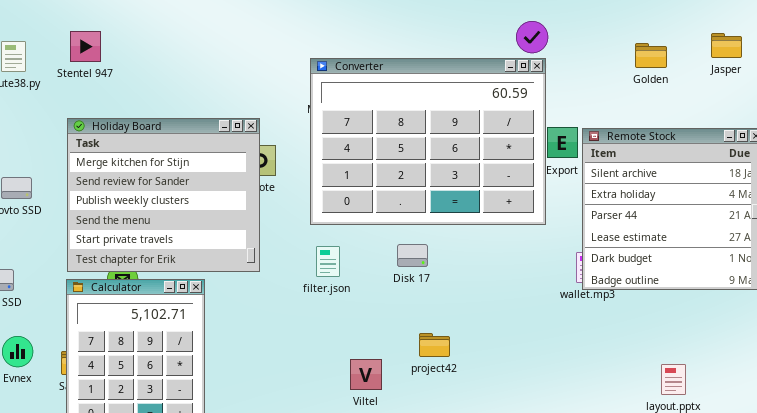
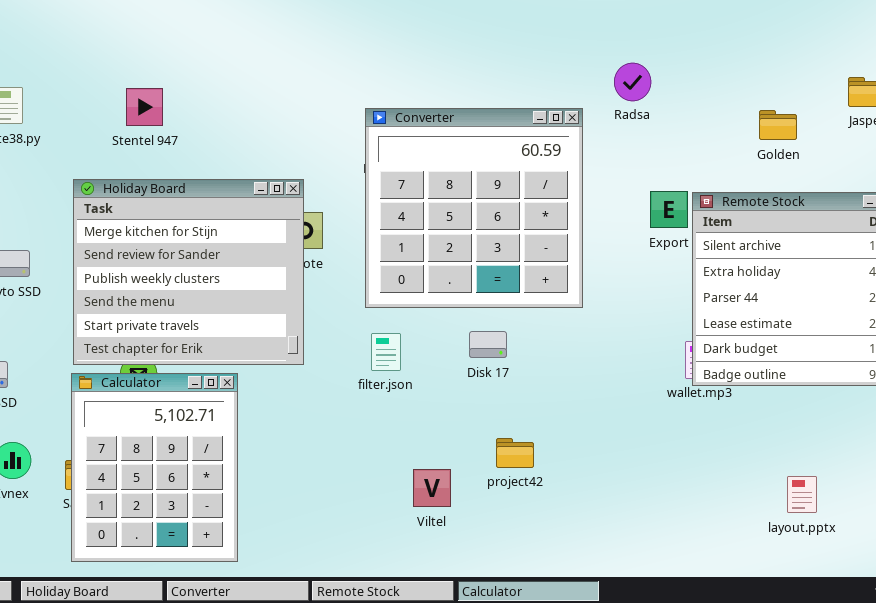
Stentel 947: [70,31,101,62] -> [126,88,163,126], moved
Golden: [635,43,667,68] -> [759,110,797,140], moved
Converter: [310,58,546,225] -> [365,108,583,308], resized

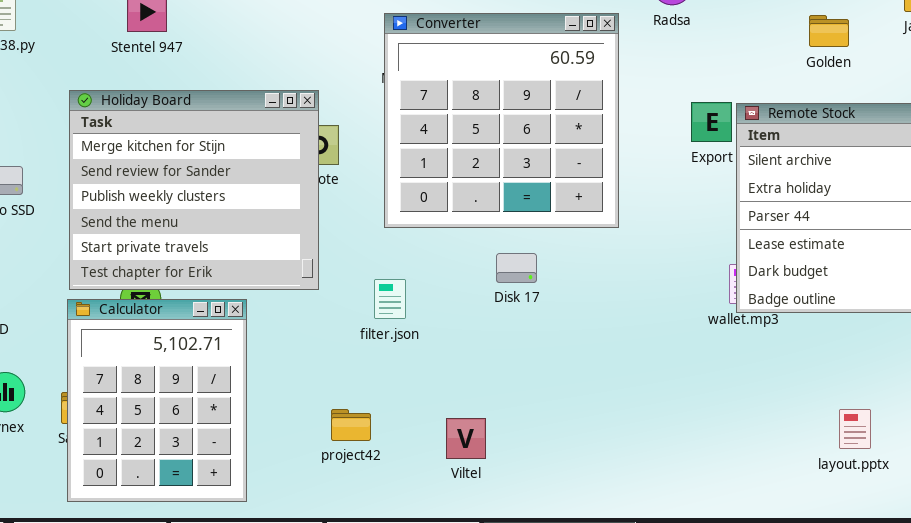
filter.json: [371,333,401,371] -> [374,279,406,319], moved
project42: [496,438,534,468] -> [331,409,371,441], moved
Viltel: [413,469,451,507] -> [446,418,486,459], moved

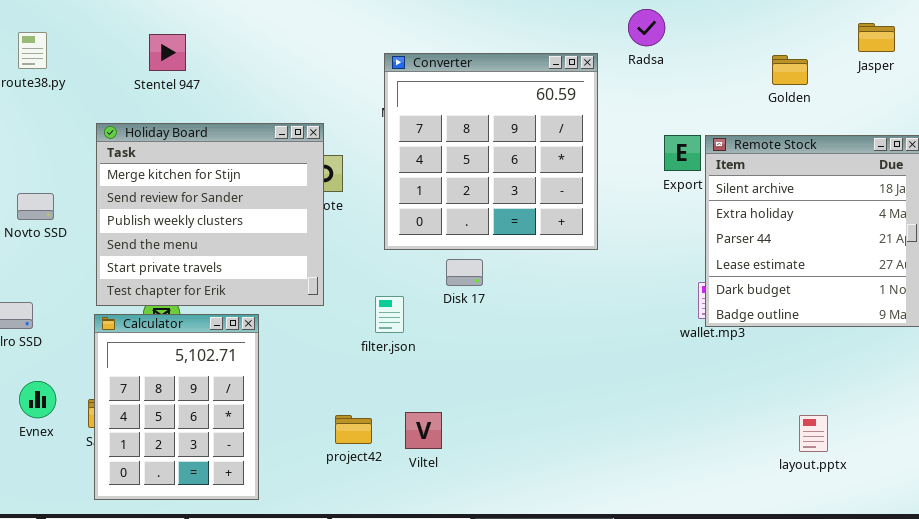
Disk 17: [496,253,537,283] -> [446,259,483,286], moved
Viltel: [446,418,486,459] -> [405,412,442,449], moved

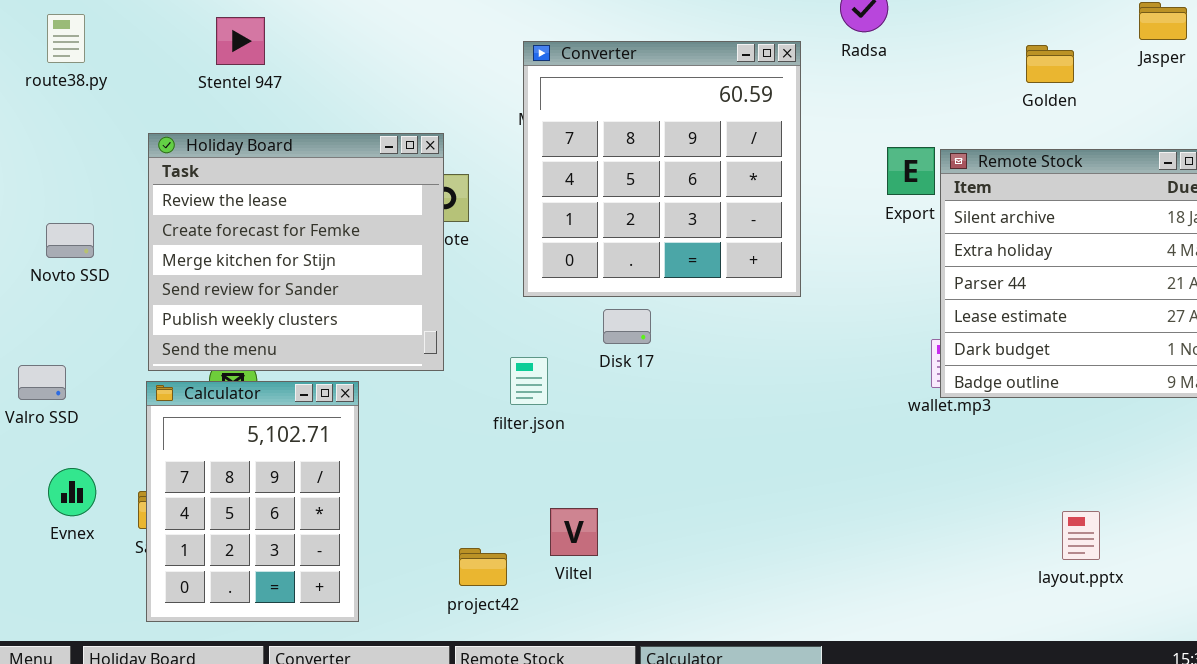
Holiday Board: [96,123,324,306] -> [148,133,444,371], scrolled up 2 rows
project42: [335,415,372,444] -> [459,548,507,586], moved

